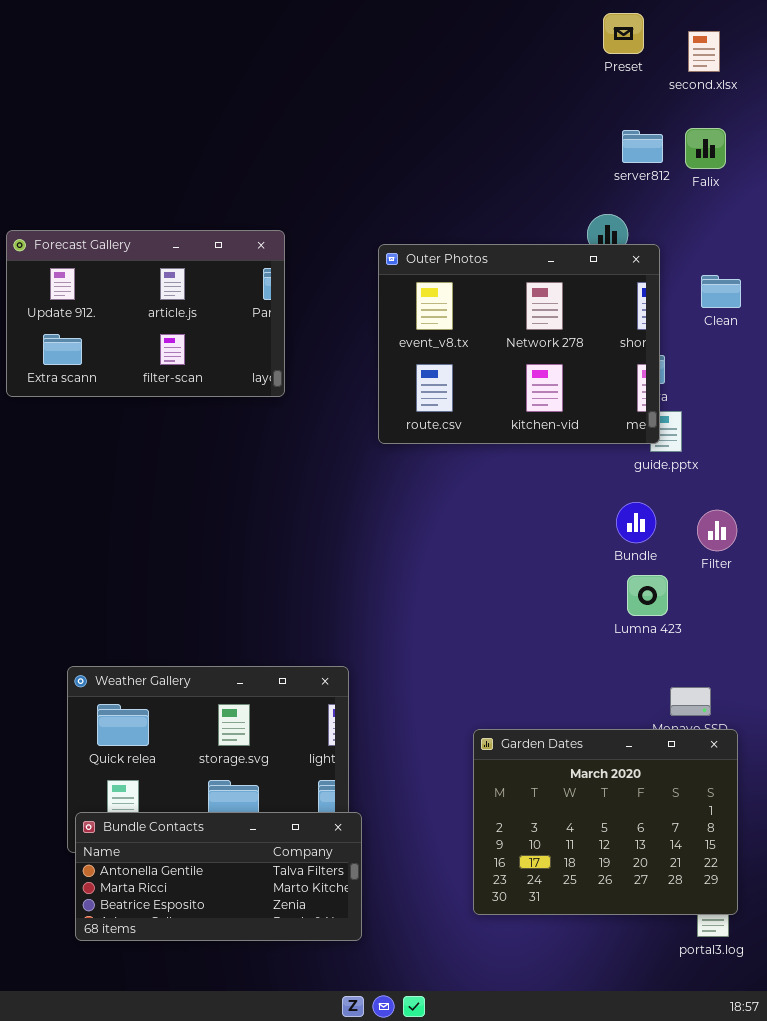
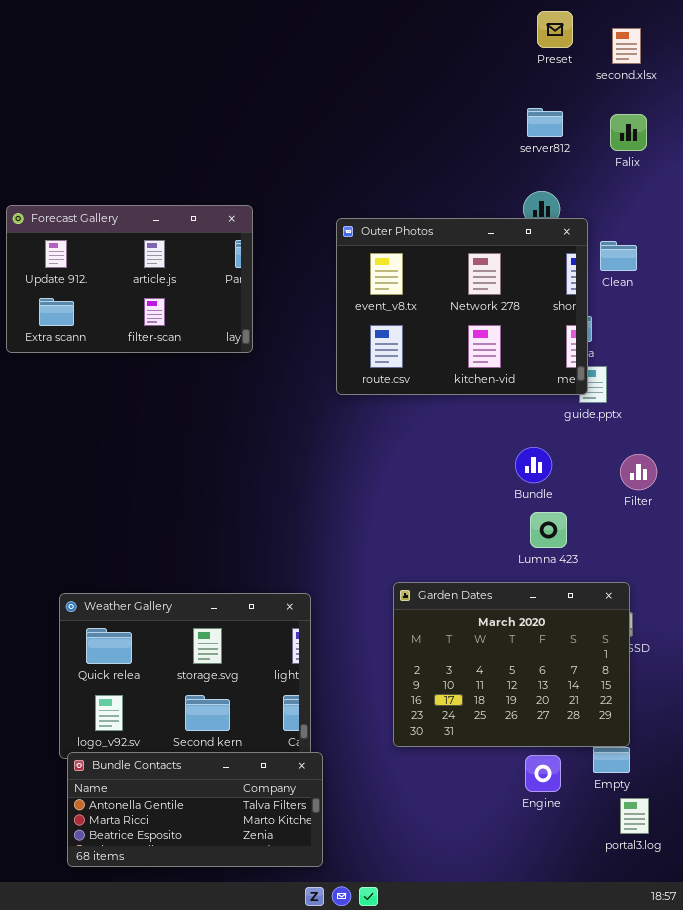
server812: [622,130,663,163] -> [527,108,563,137], moved
Clean: [701,275,741,308] -> [600,241,637,271], moved
Bundle: [616,502,656,543] -> [515,447,552,483], moved
Lumna 423: [627,575,668,616] -> [530,512,567,548], moved
Garden Dates: [473,729,738,915] -> [393,582,630,747], moved
Bundle Contacts: [75,812,362,941] -> [67,752,323,867], moved

